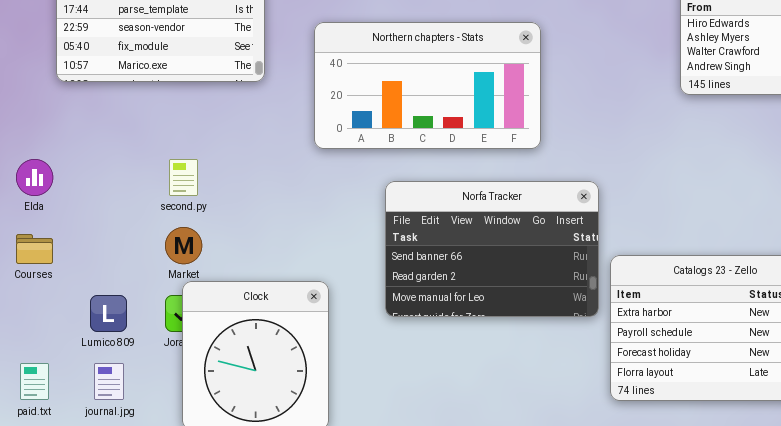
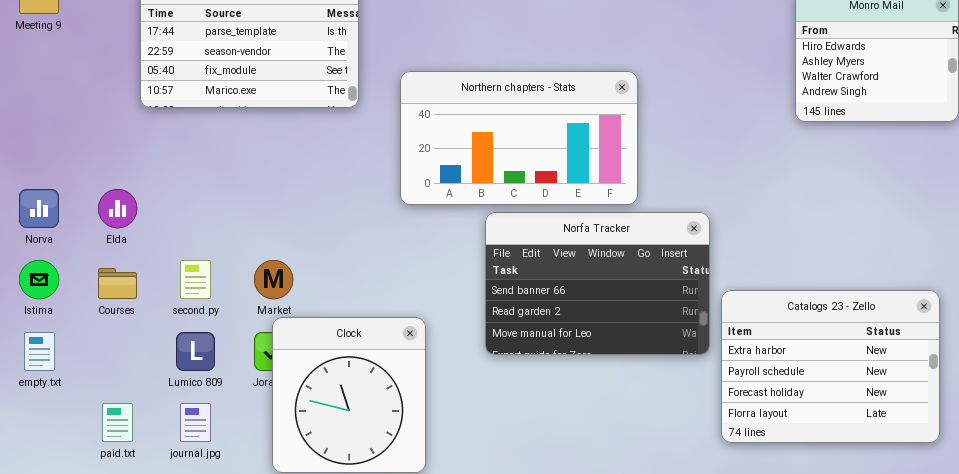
Northern chapters - Stats: [314,22,541,149] -> [400,71,638,205], moved
second.py: [169,159,198,196] -> [180,260,211,299], moved

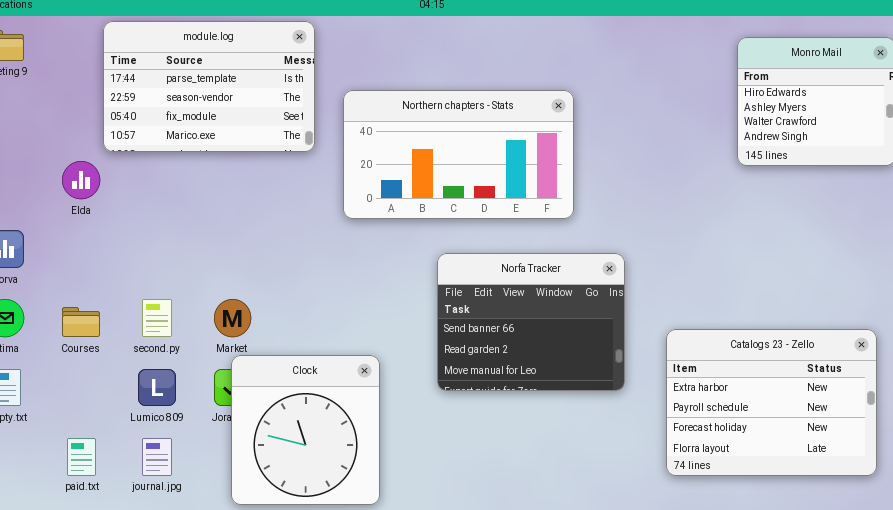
Northern chapters - Stats: [400,71,638,205] -> [343,90,574,219], moved
Elda: [98,189,137,228] -> [62,161,100,199], moved
Norfa Tracker: [485,212,710,355] -> [437,253,625,391], resized

